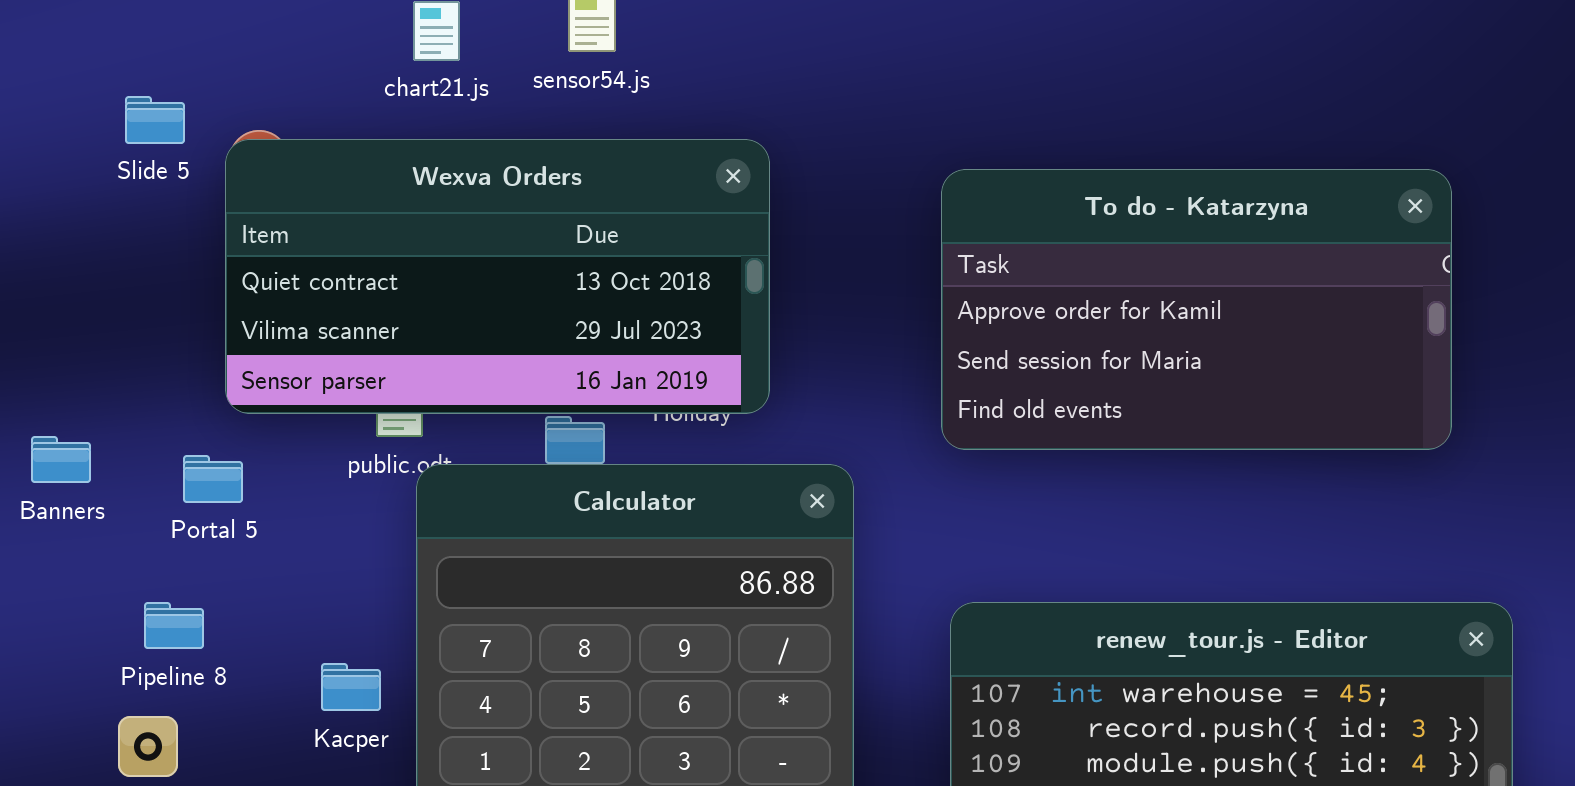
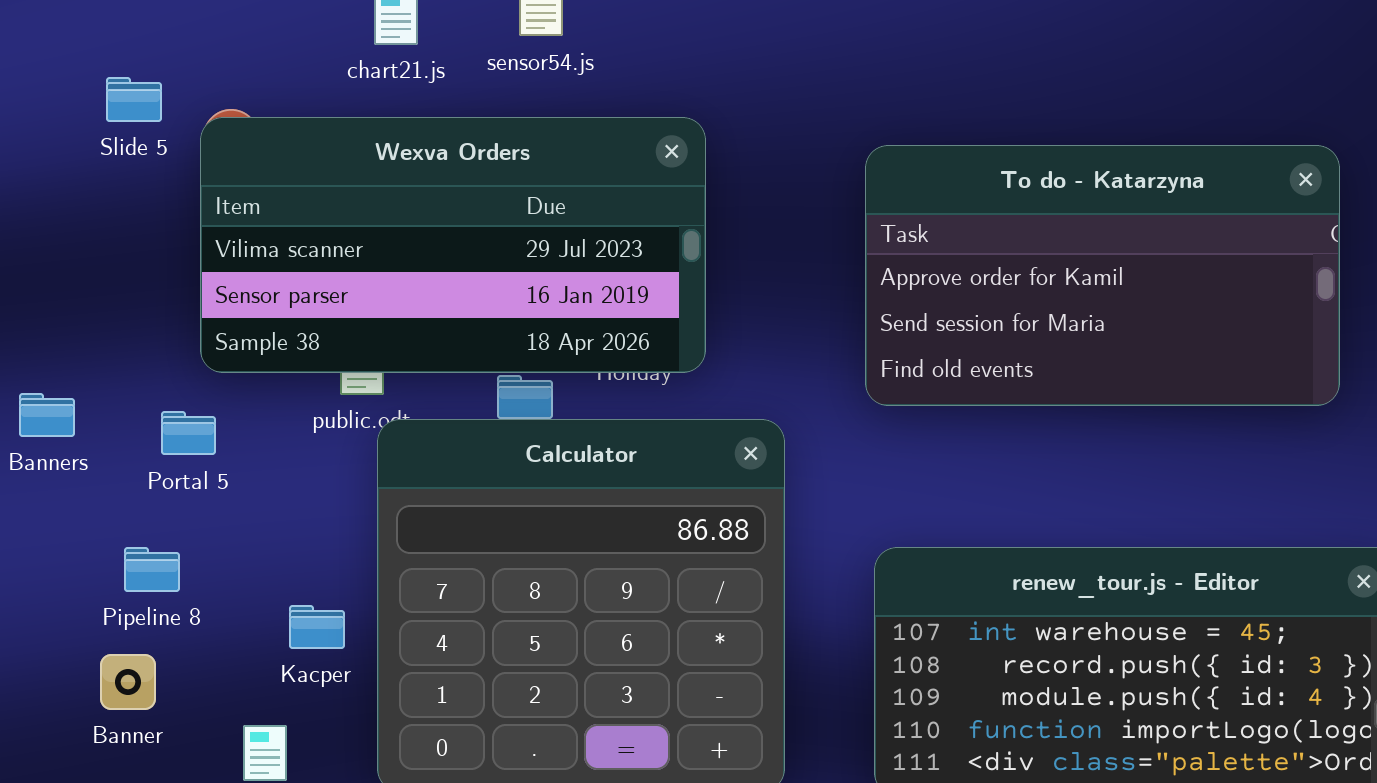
Wexva Orders: [225,139,770,414] -> [200,117,706,373], scrolled down 1 row

